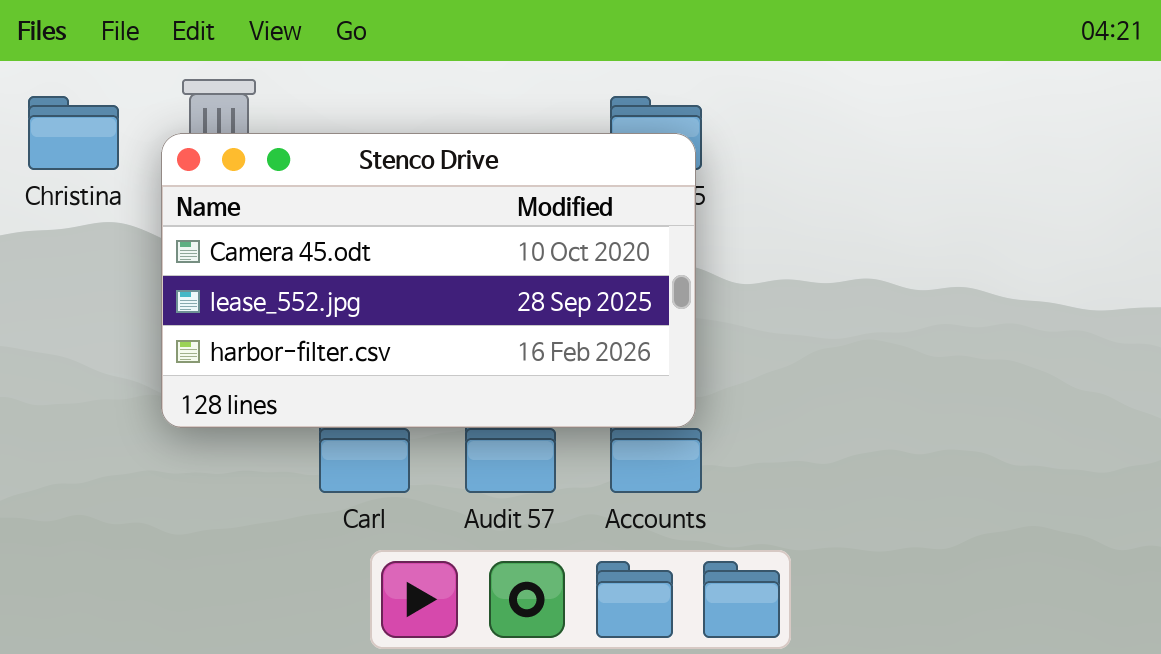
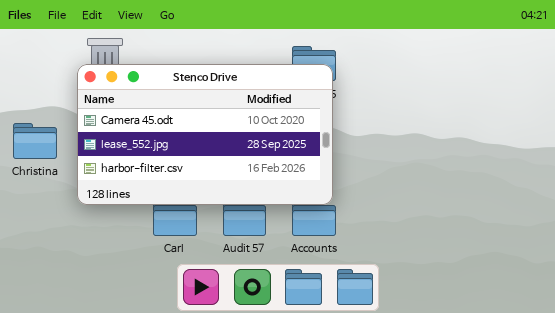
Christina: [28,96,119,170] -> [13,123,57,159], moved

